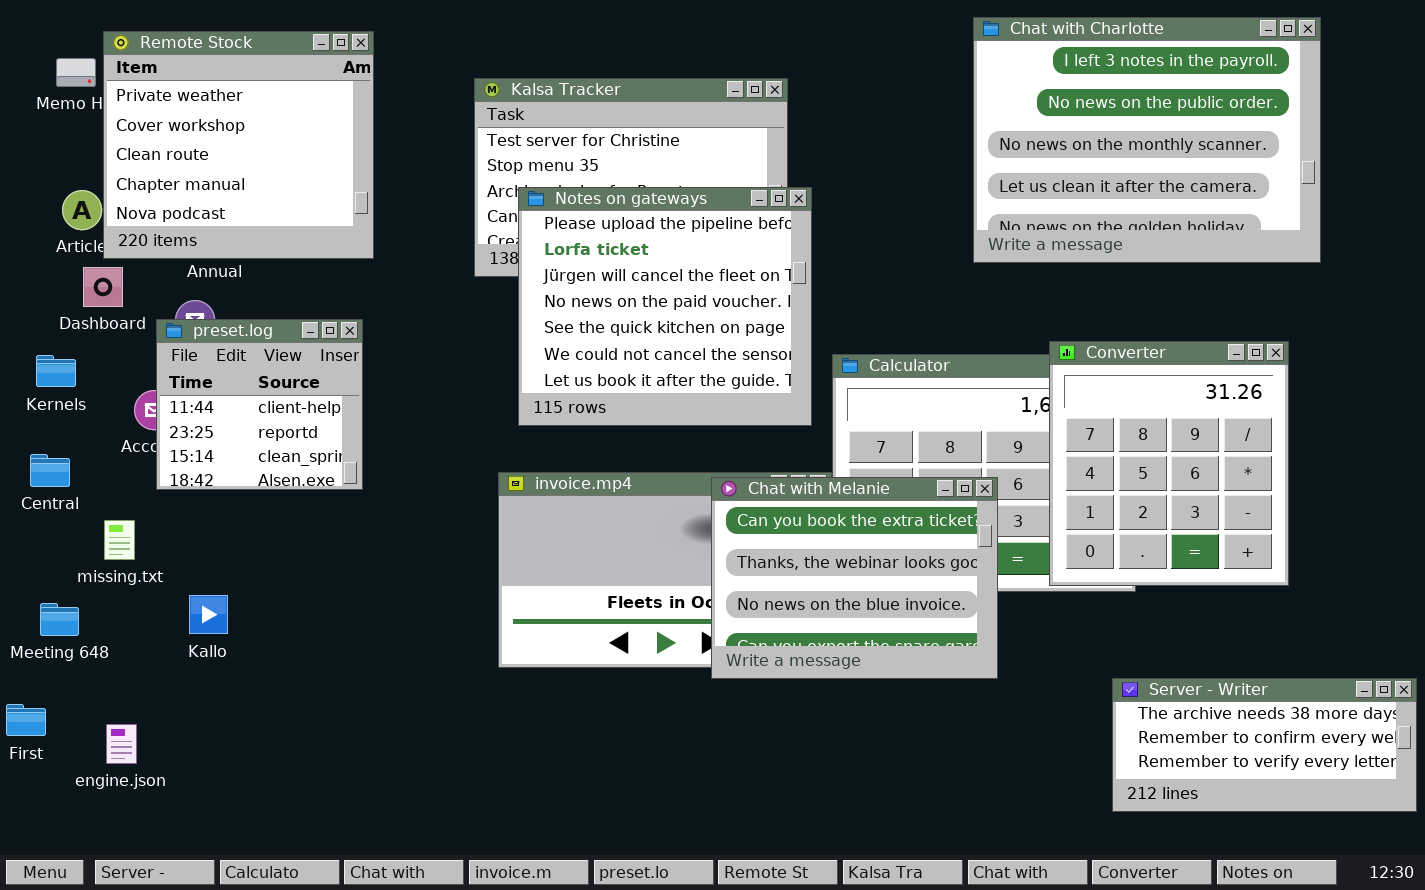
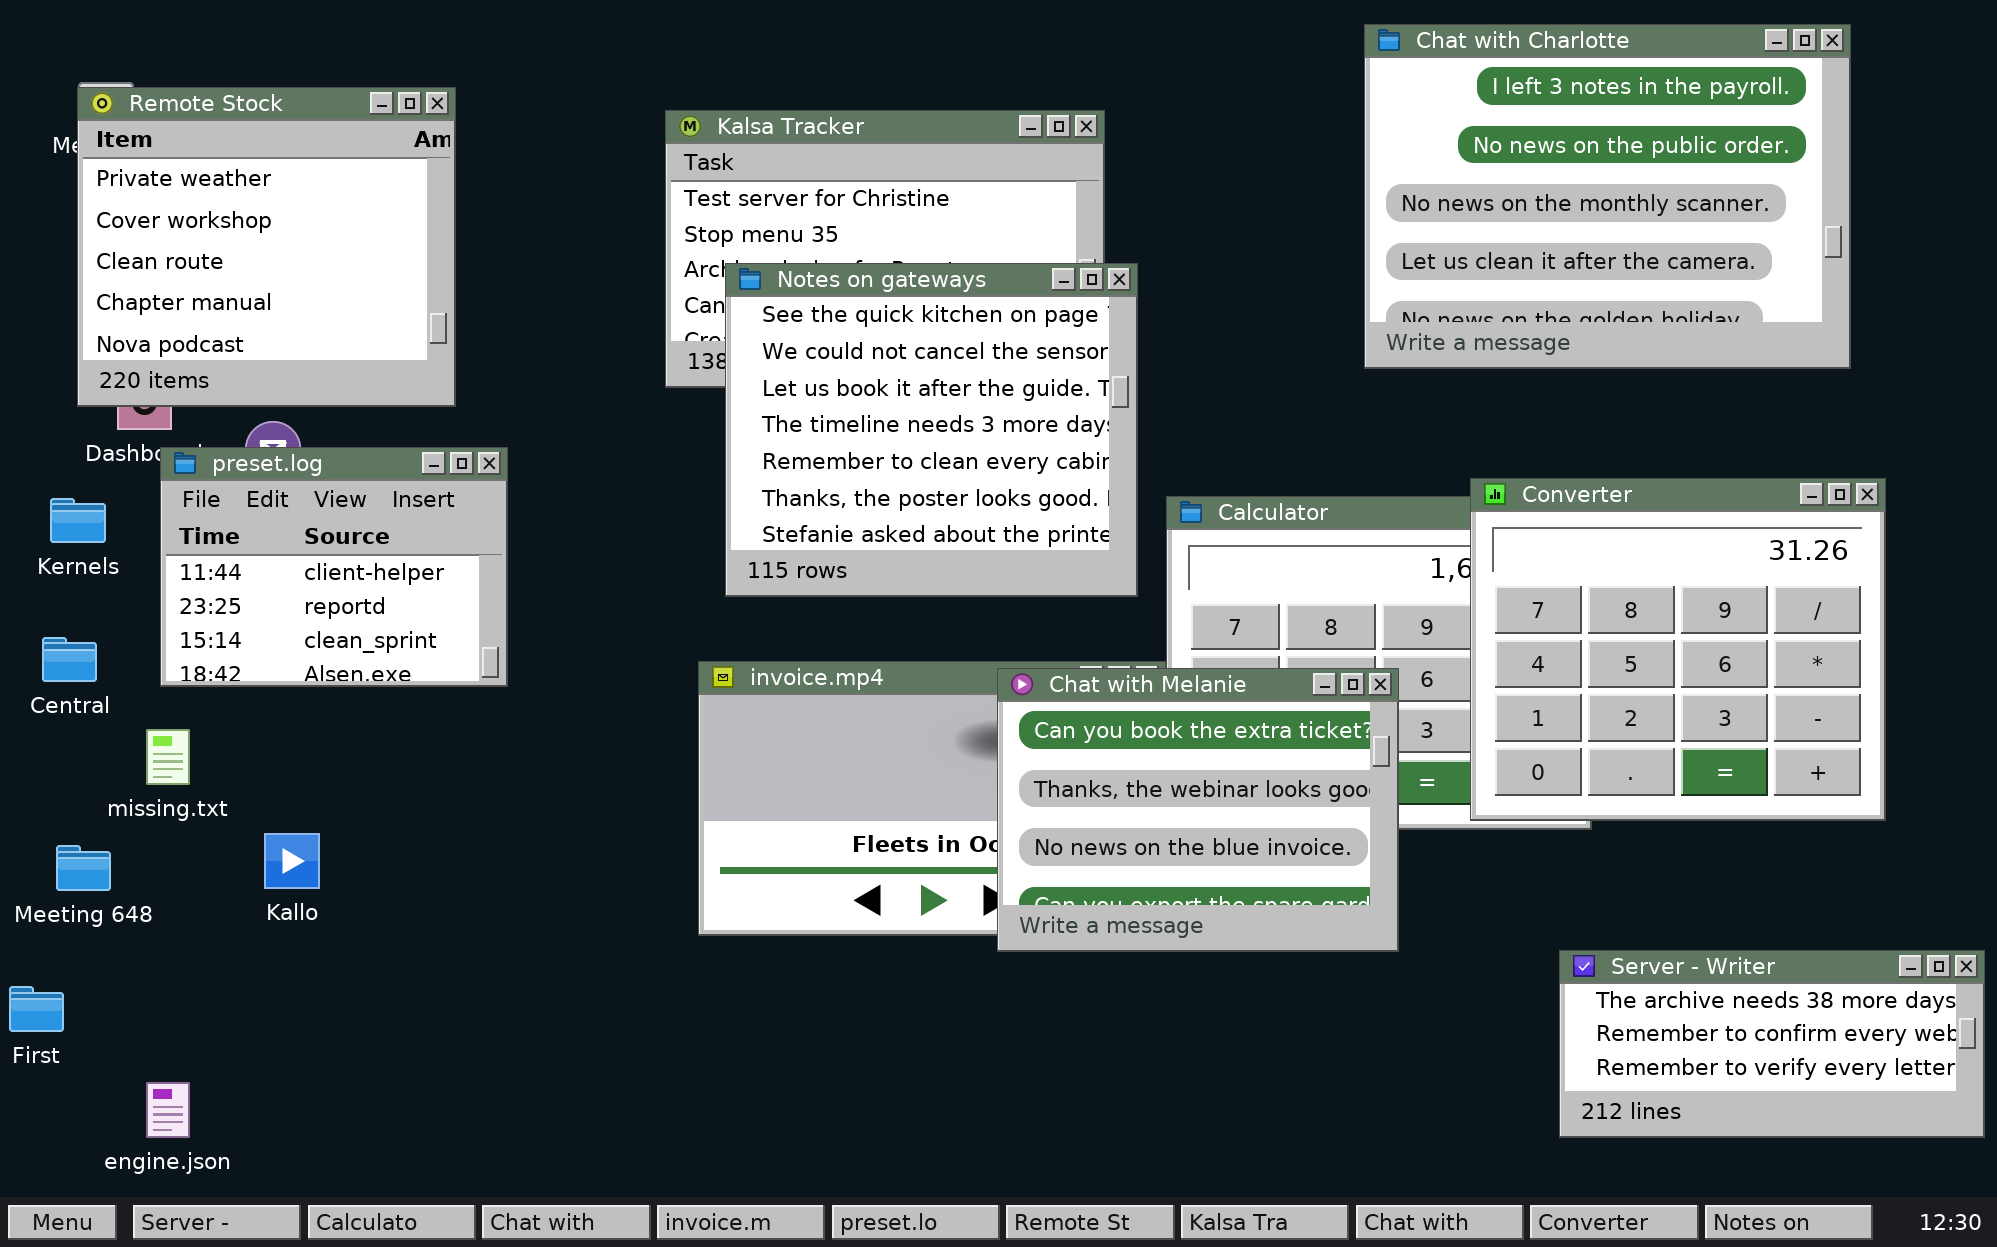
Remote Stock: [103,31,374,259] -> [77,87,456,407], moved
Notes on gateways: [518,187,812,426] -> [725,263,1138,597], scrolled down 4 rows
preset.log: [156,319,363,490] -> [160,447,508,687], resized
Converter: [1049,341,1289,586] -> [1470,478,1886,821], resized
engine.json: [106,724,137,764] -> [146,1082,190,1138], moved

